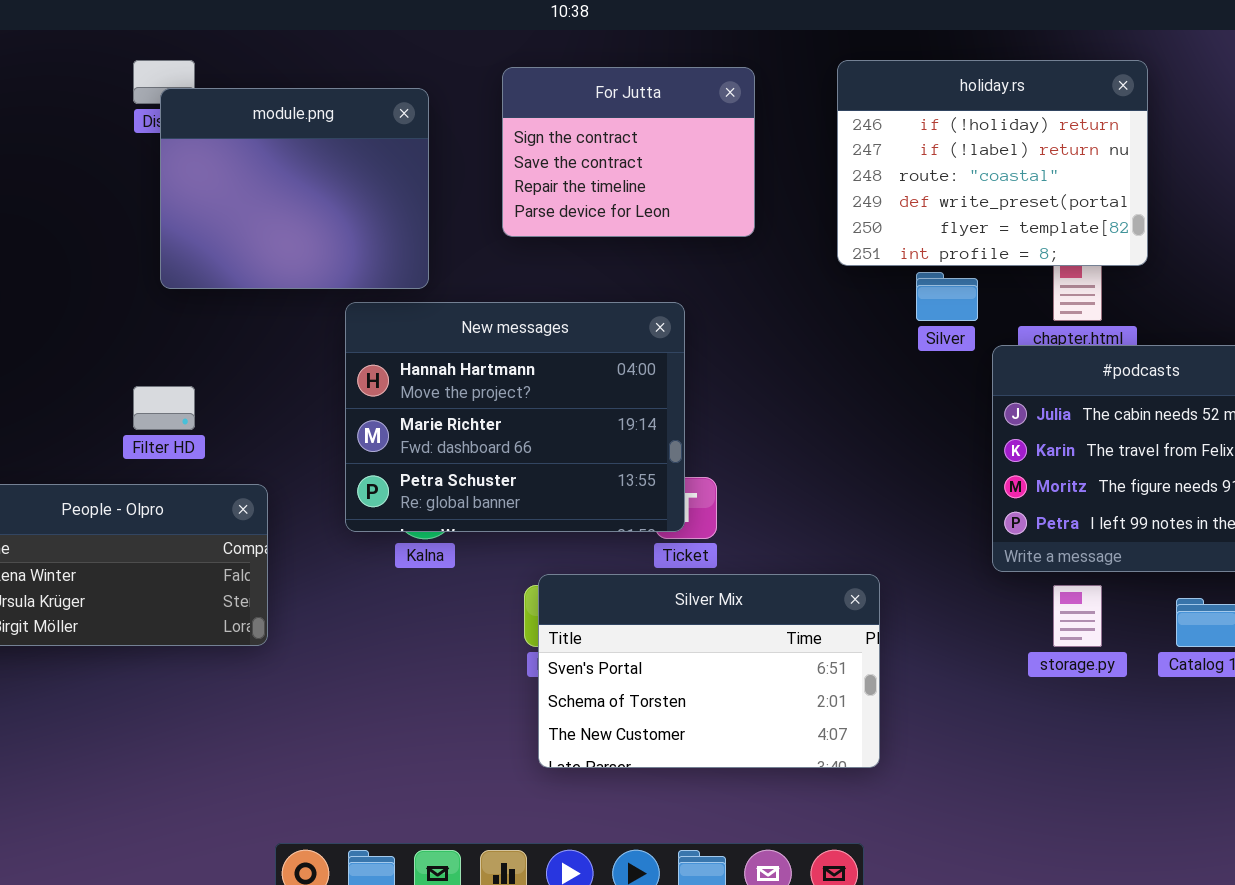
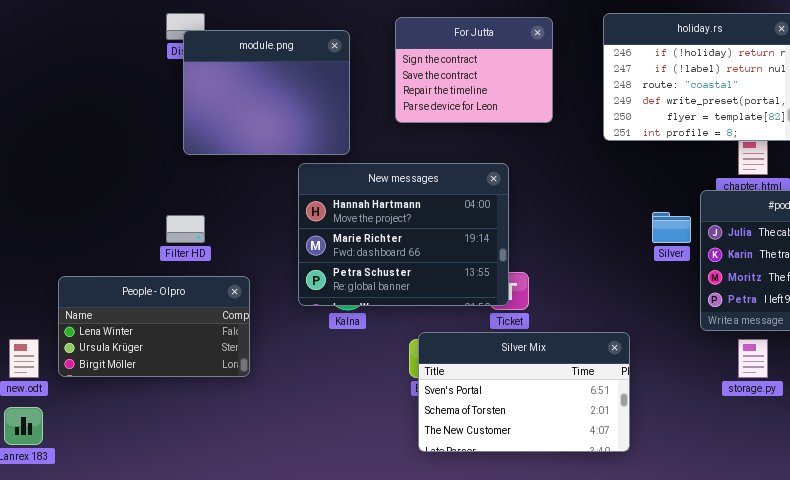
Silver: [916,272,978,321] -> [652,212,691,243], moved

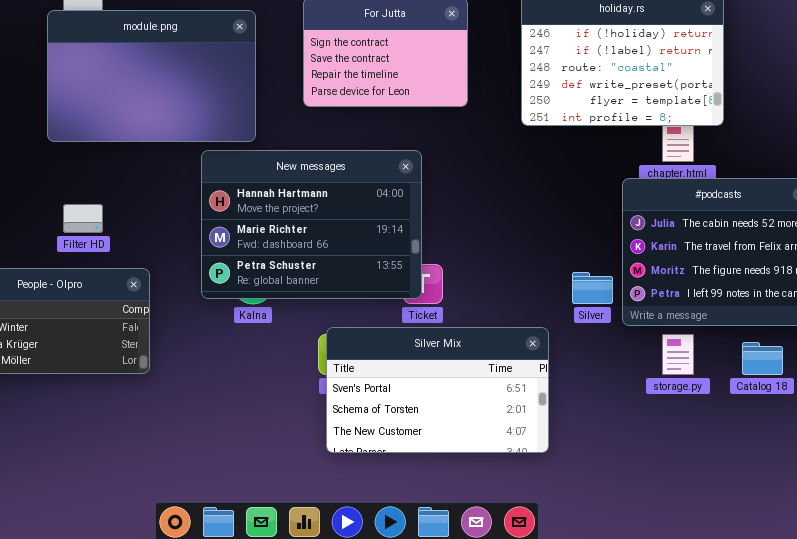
module.png: [183,30,350,155] -> [47,10,256,142], resized
Silver: [652,212,691,243] -> [572,272,613,304], moved

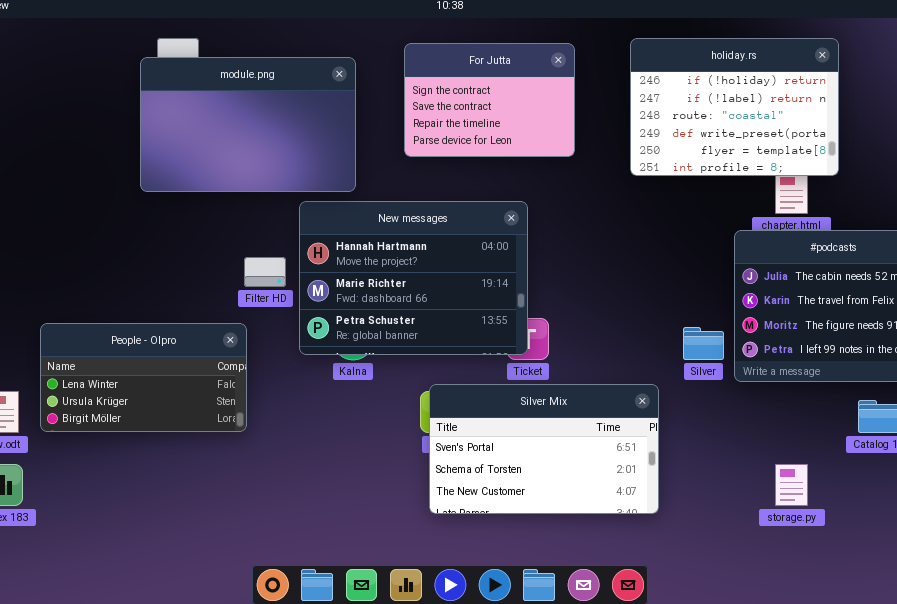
Filter HD: [63,204,103,233] -> [244,257,286,287], moved
storage.py: [662,334,694,375] -> [775,464,808,506], moved

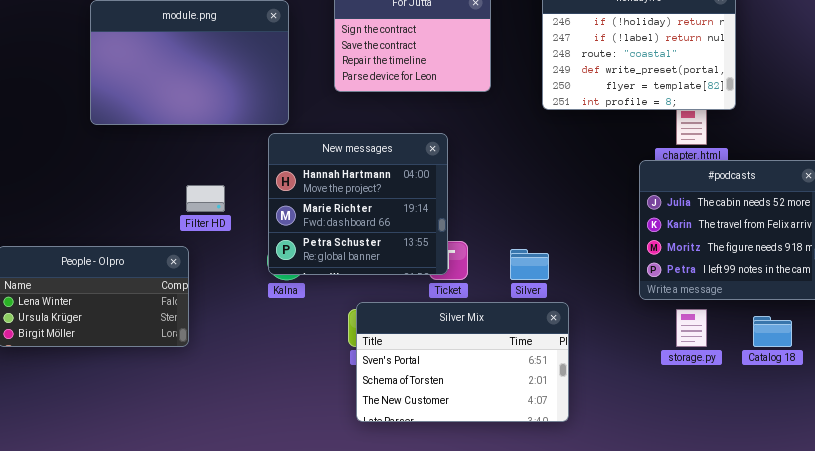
New messages: [299,201,528,355] -> [268,133,448,275], resized
Silver: [683,327,724,360] -> [510,249,549,280], moved
storage.py: [775,464,808,506] -> [676,309,707,347], moved

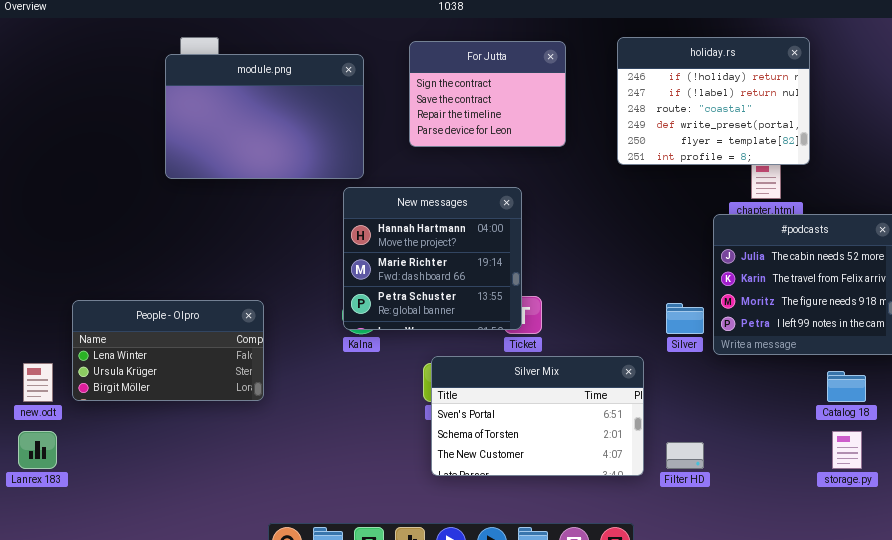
Filter HD: [186,185,225,212] -> [666,442,704,469], moved
Silver: [510,249,549,280] -> [666,303,704,334], moved
storage.py: [676,309,707,347] -> [832,431,862,469], moved

